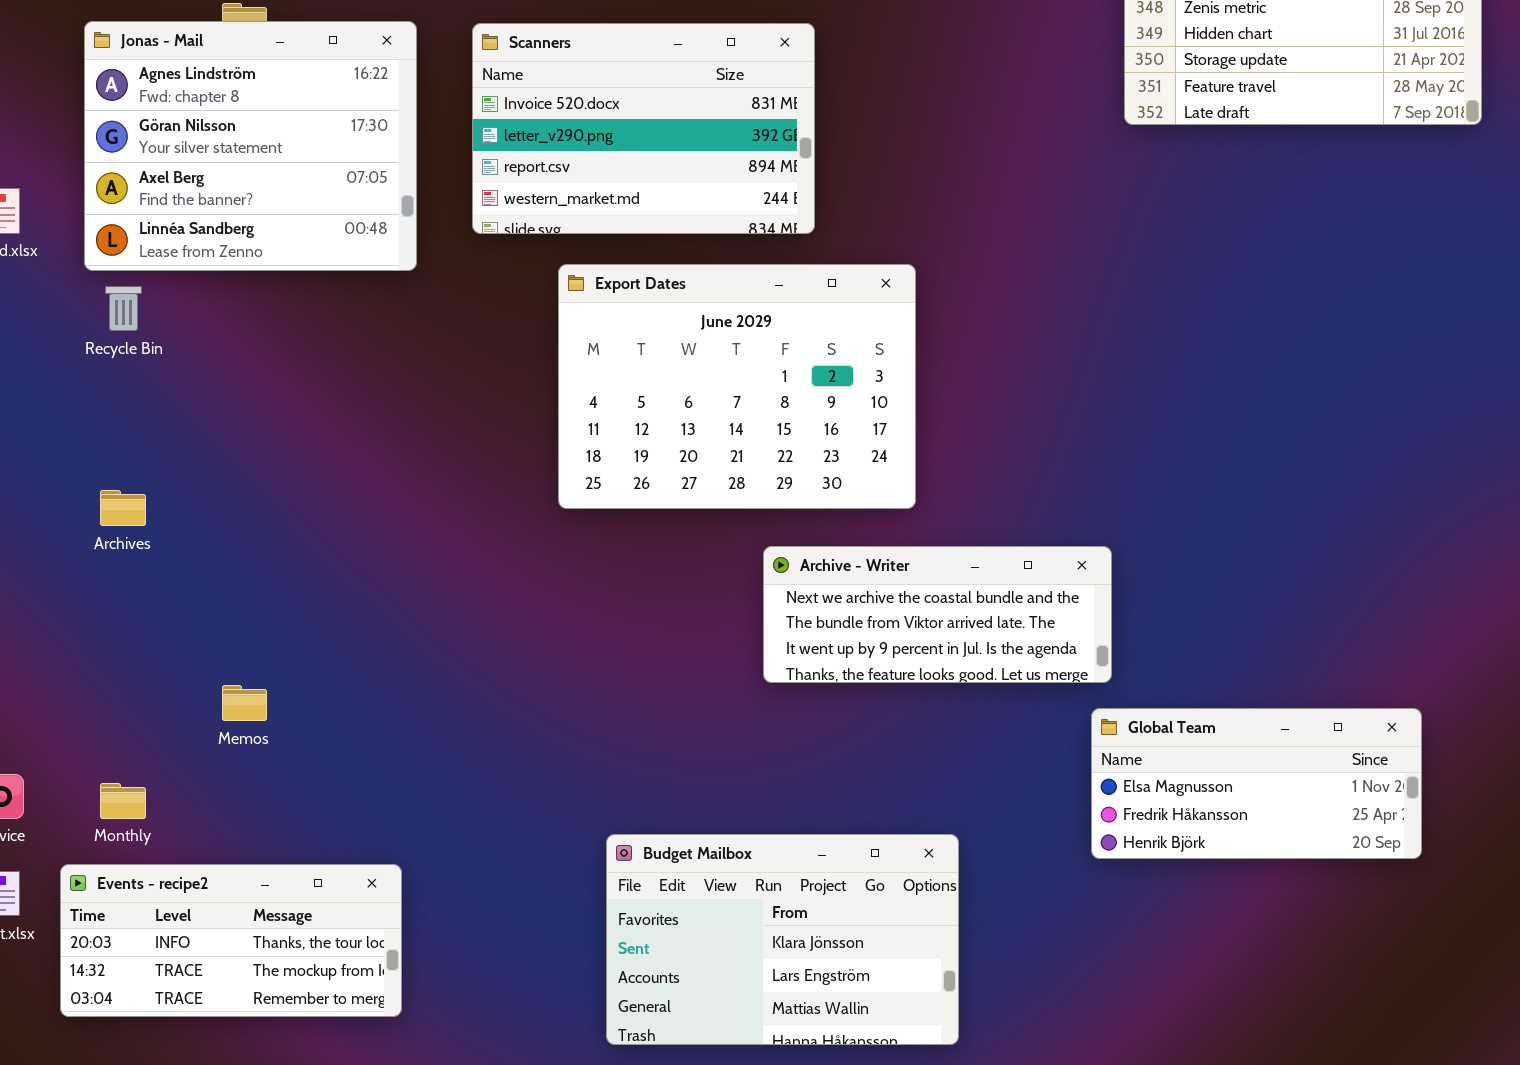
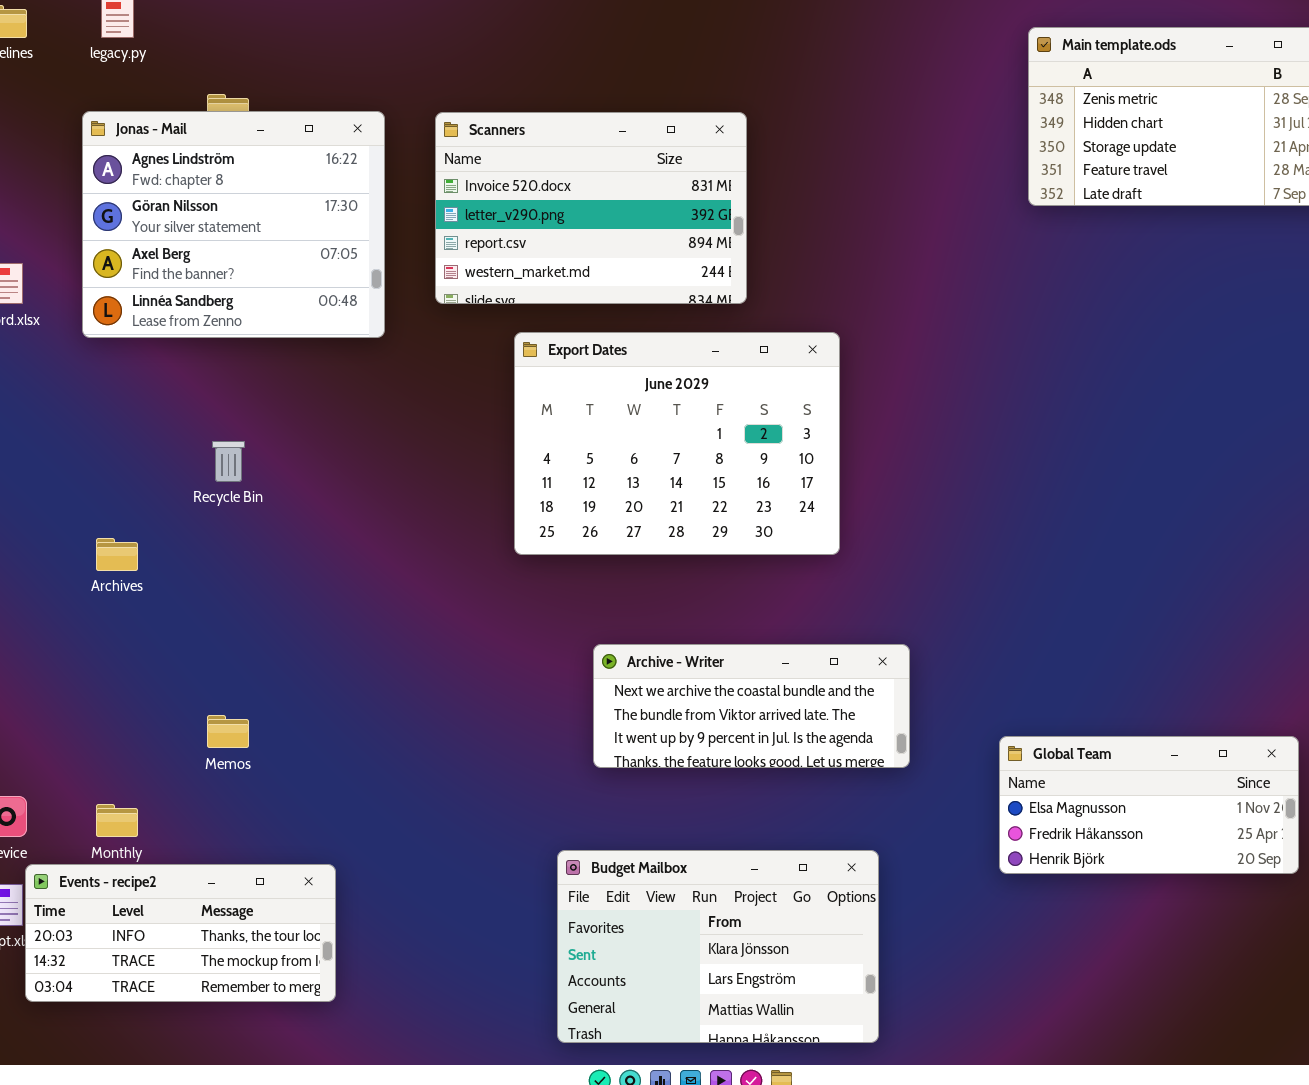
Recycle Bin: [105,286,142,331] -> [212,441,245,482], moved
Archive - Writer: [763,546,1112,683] -> [593,644,910,768], moved
Events - recipe2: [60,864,402,1017] -> [25,864,336,1002], moved

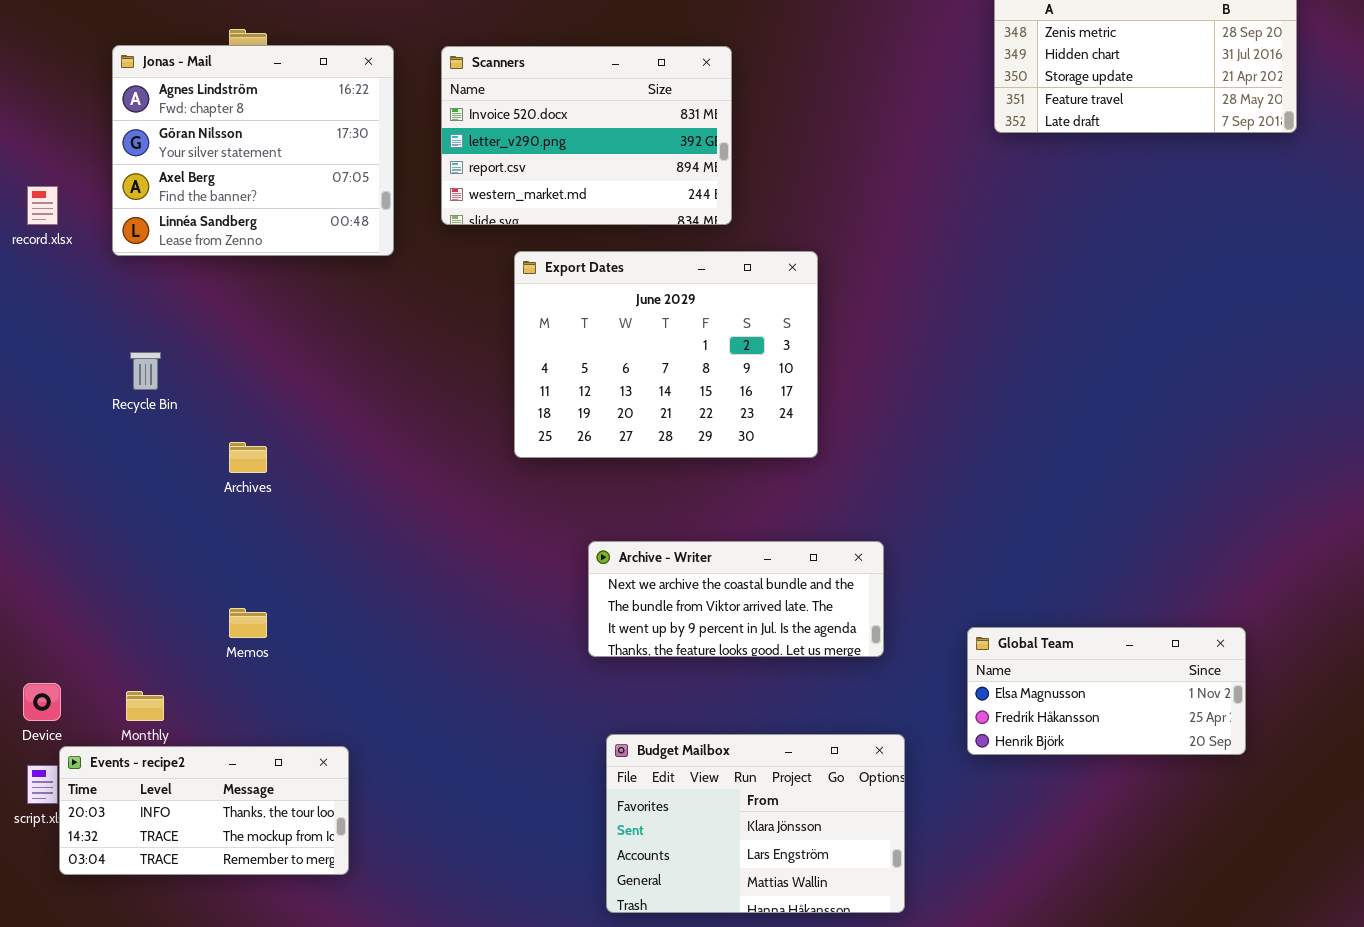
Recycle Bin: [212,441,245,482] -> [130,352,161,390], moved
Archives: [96,538,138,571] -> [229,442,267,473], moved
Budget Mailbox: [557,850,879,1043] -> [606,734,905,913], moved

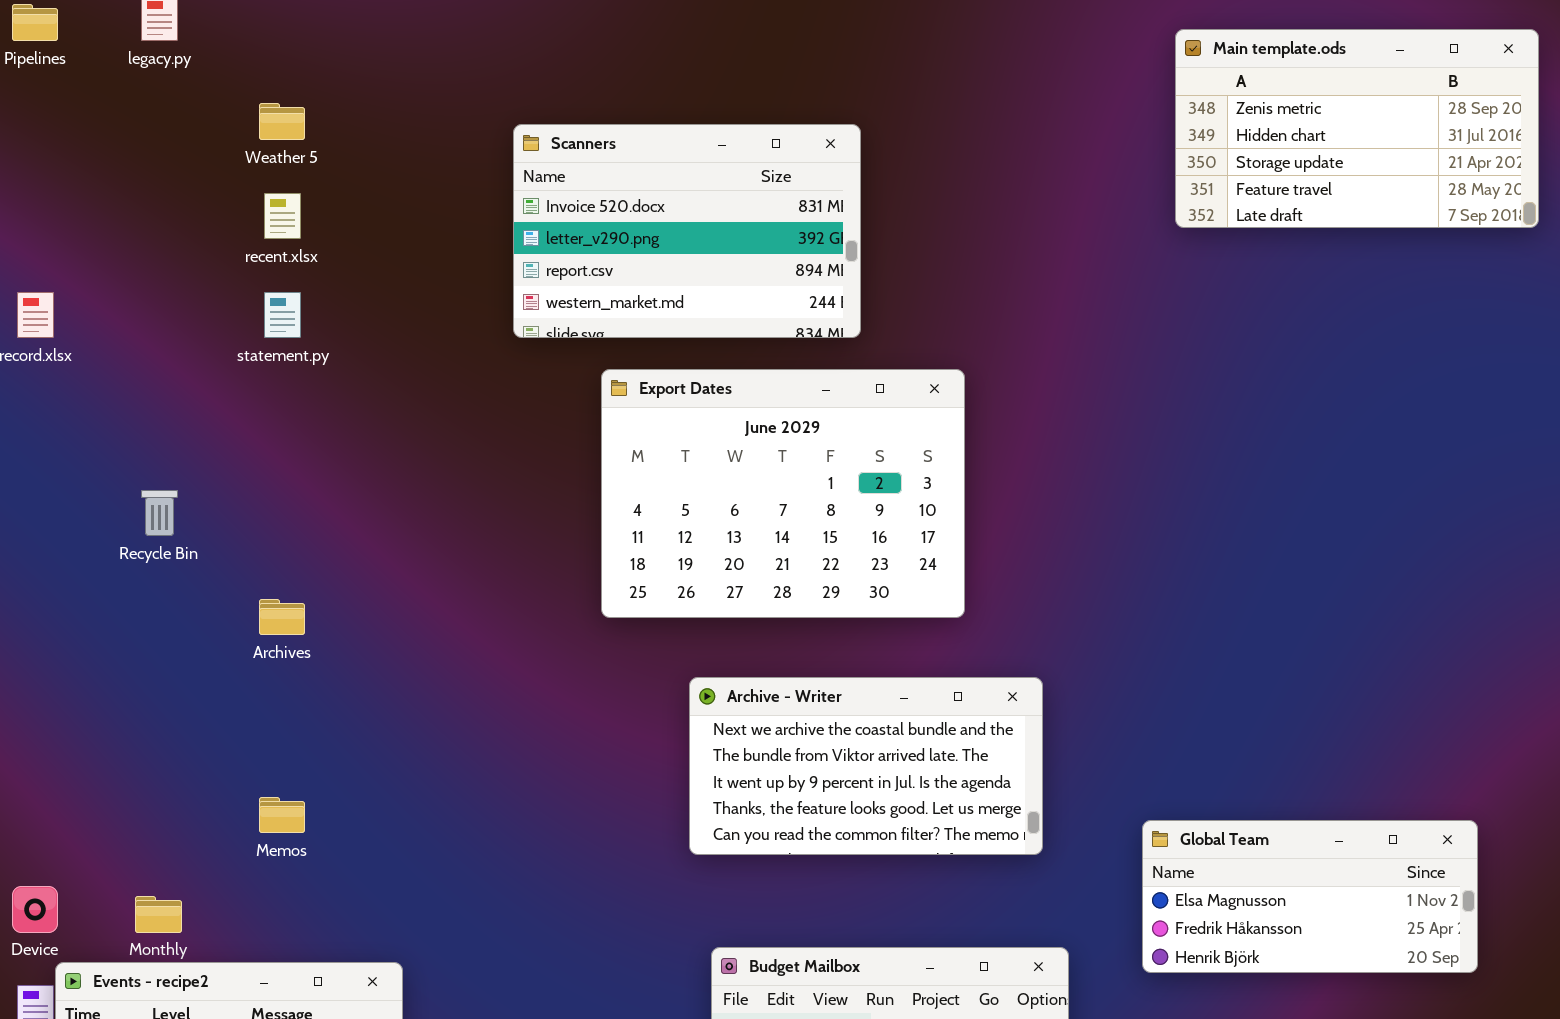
Jonas - Mail: [112,45,394,256] -> none, closed
Archive - Writer: [588,541,884,657] -> [689,677,1043,855], resized

